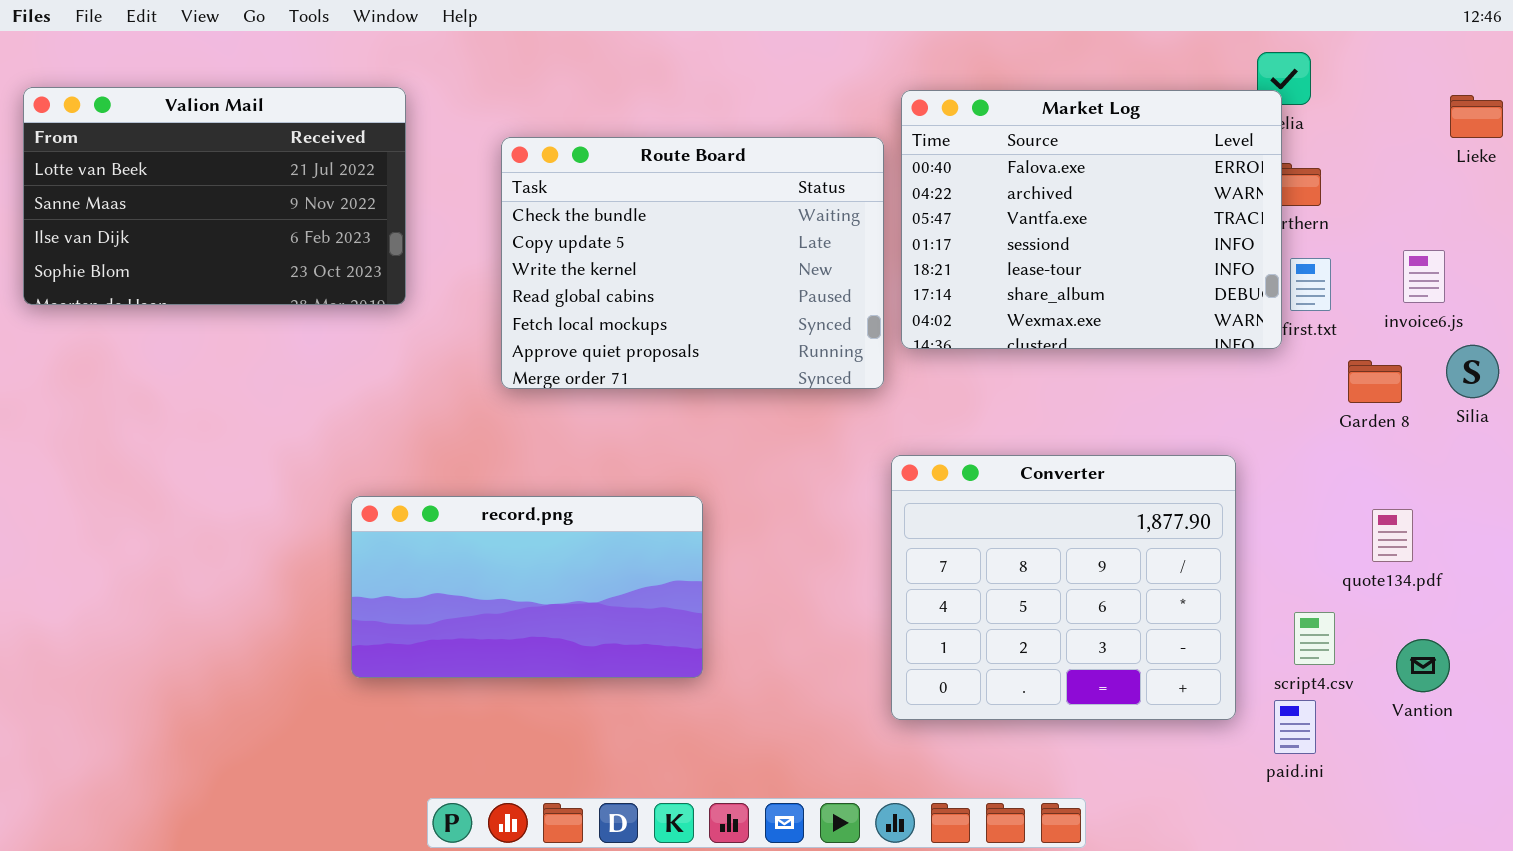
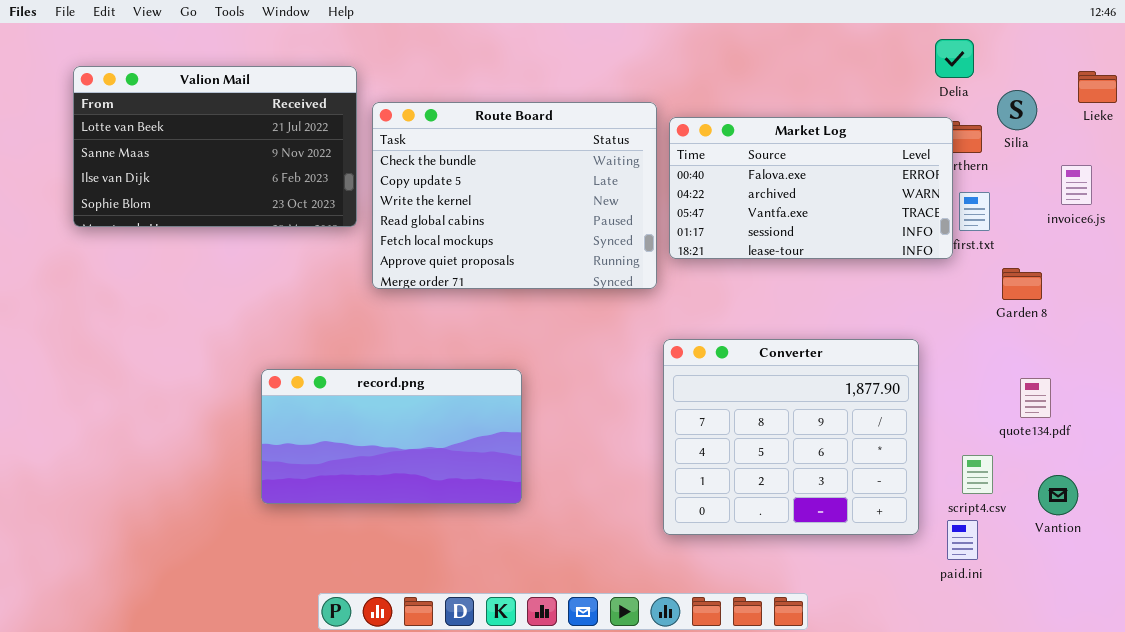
Valion Mail: [23,87,406,305] -> [73,66,357,227], moved
Market Log: [901,90,1282,349] -> [669,117,953,259], resized
invoice6.js: [1403,250,1445,303] -> [1061,165,1092,205], moved
Silia: [1446,345,1499,398] -> [997,90,1037,130], moved

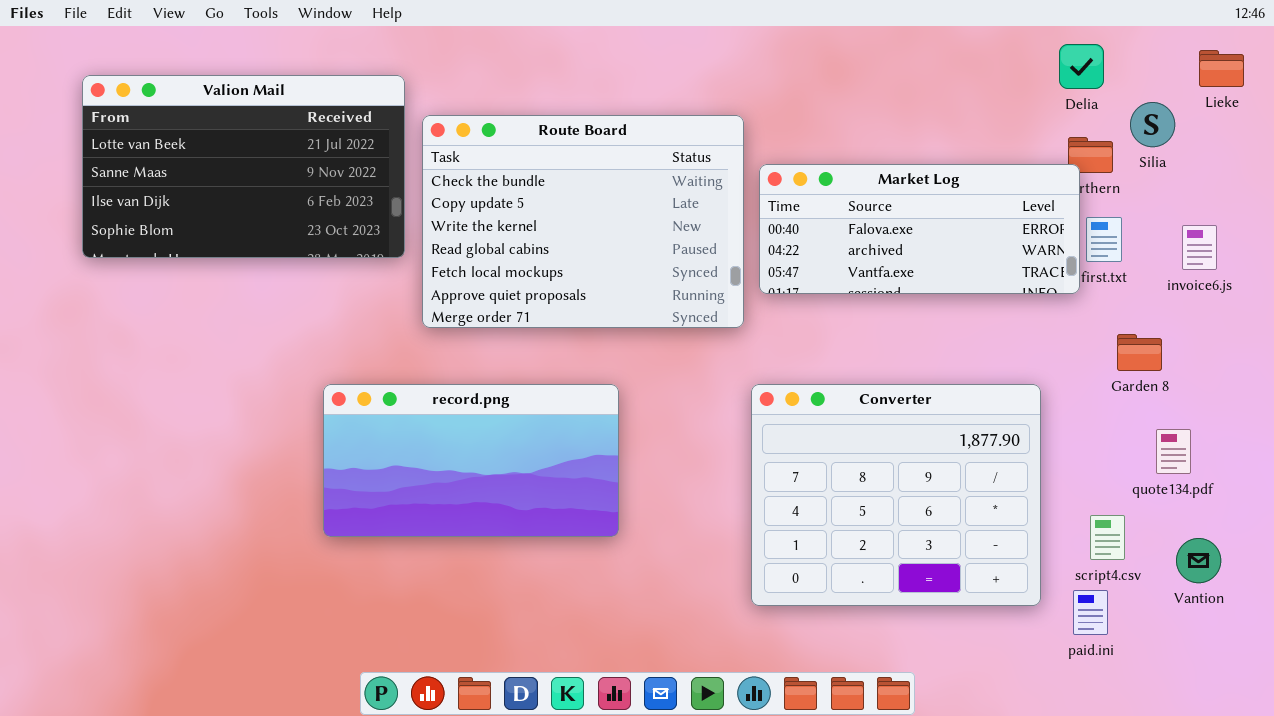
Lieke: [1078,71,1117,103] -> [1199,50,1244,87], moved
Market Log: [669,117,953,259] -> [759,164,1080,294], resized
invoice6.js: [1061,165,1092,205] -> [1182,225,1217,270], moved
Garden 8: [1002,268,1042,300] -> [1117,334,1162,371], moved
record.png: [261,369,522,504] -> [323,384,619,537], moved

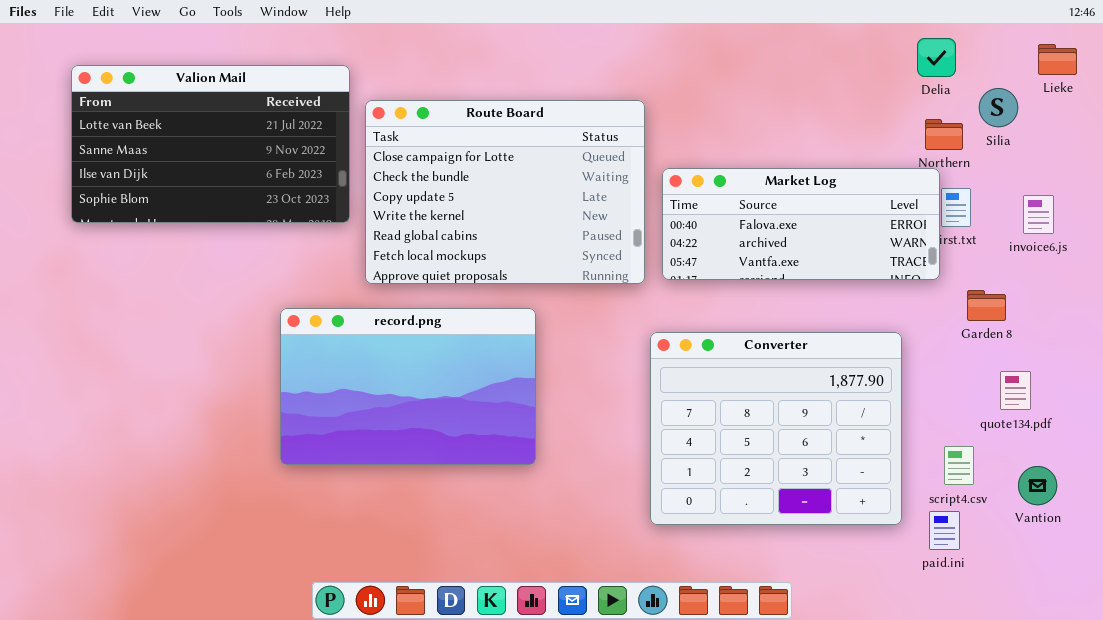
Route Board: [422,115,744,328] -> [365,100,645,284], scrolled up 1 row
Market Log: [759,164,1080,294] -> [662,168,940,280], moved
record.png: [323,384,619,537] -> [280,308,536,465], resized

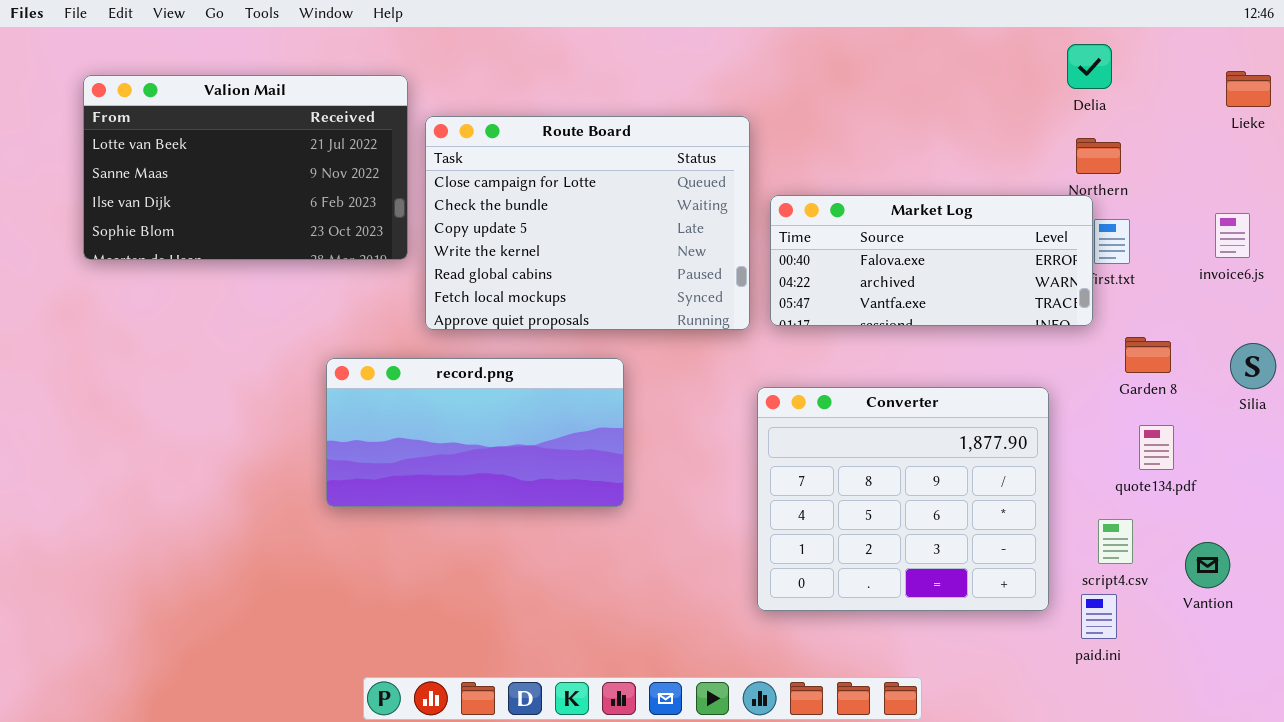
Lieke: [1038,44,1077,75] -> [1226,71,1271,107], moved
Silia: [979,88,1018,127] -> [1230,343,1276,389], moved
invoice6.js: [1023,195,1054,234] -> [1215,213,1250,258], moved
record.png: [280,308,536,465] -> [326,358,624,507], resized
quote134.pdf: [1000,371,1031,410] -> [1139,425,1174,470], moved

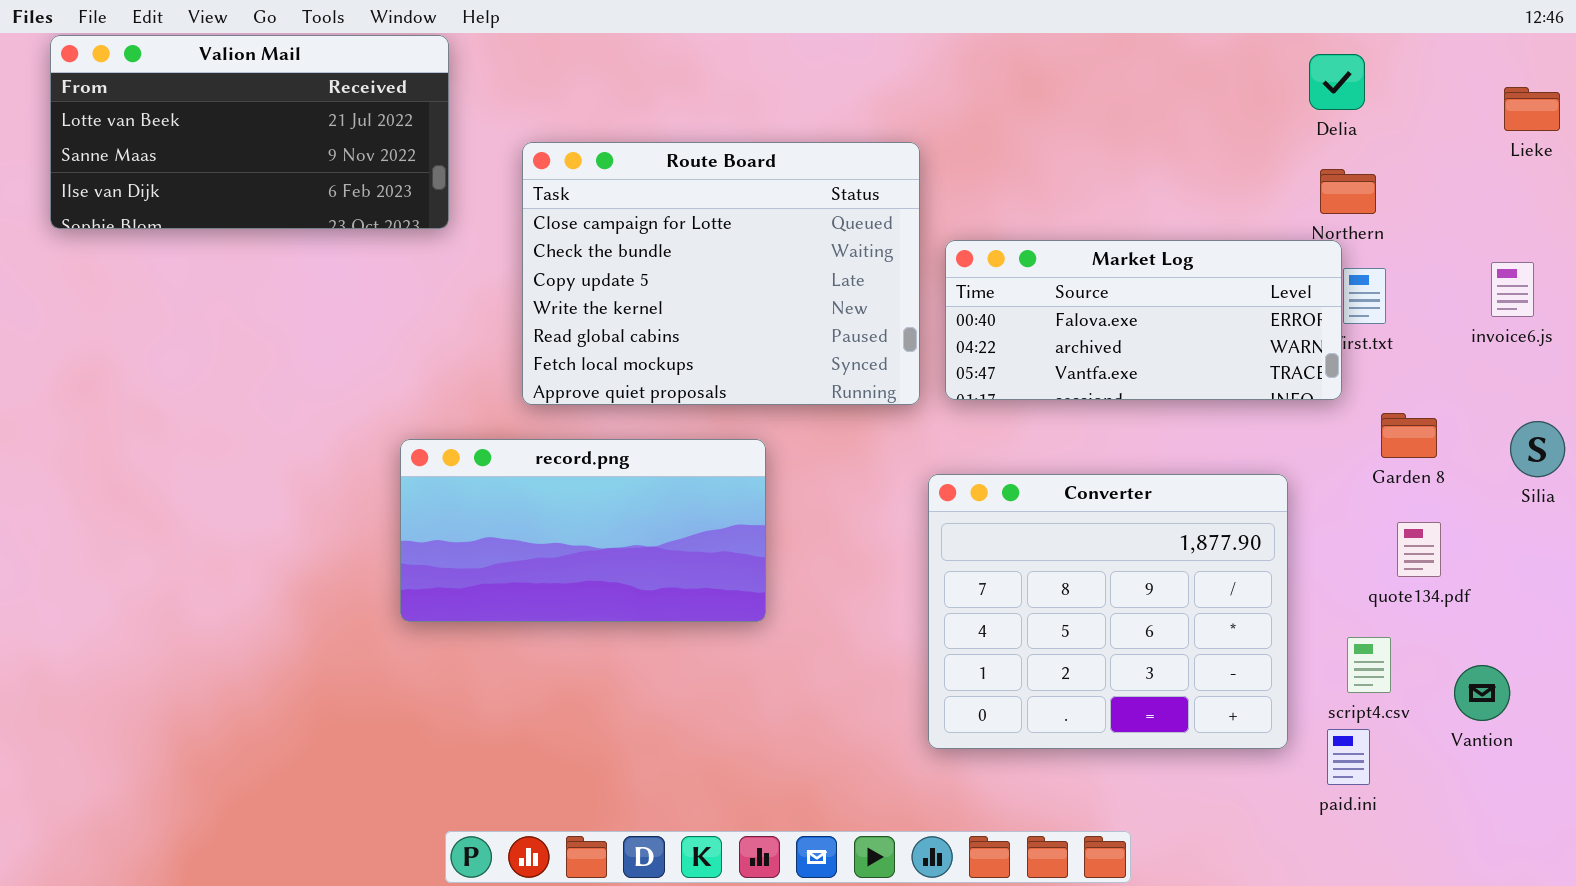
Valion Mail: [83,75,408,260] -> [50,35,449,229], moved, resized

